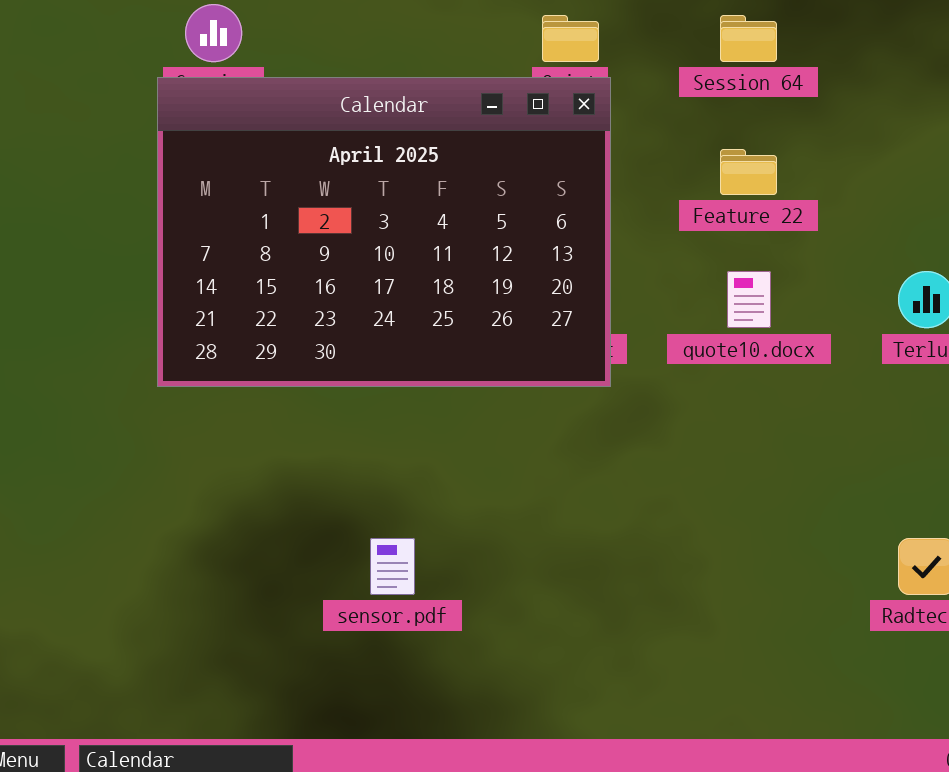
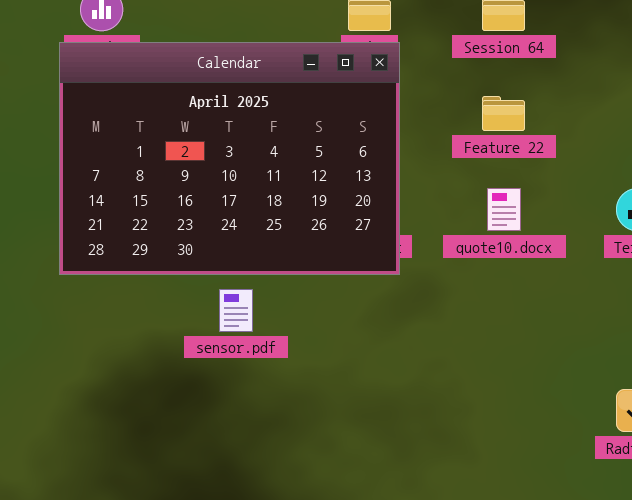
sensor.pdf: [370,538,415,595] -> [219,289,253,332], moved

